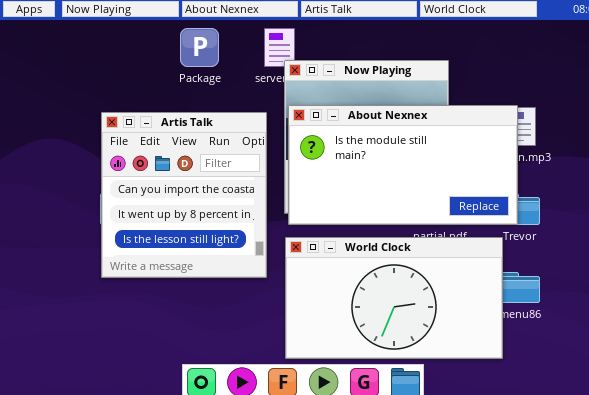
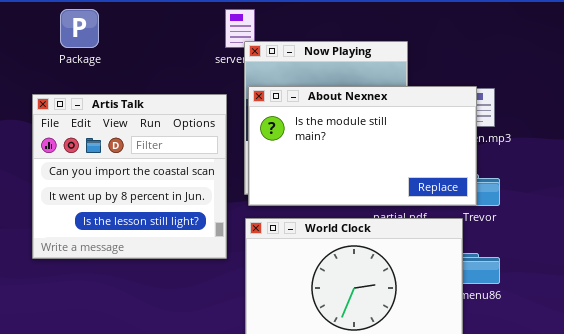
Package: [180,28,219,67] -> [60,9,99,48], moved
Artis Talk: [101,112,267,278] -> [32,94,227,259], resized

